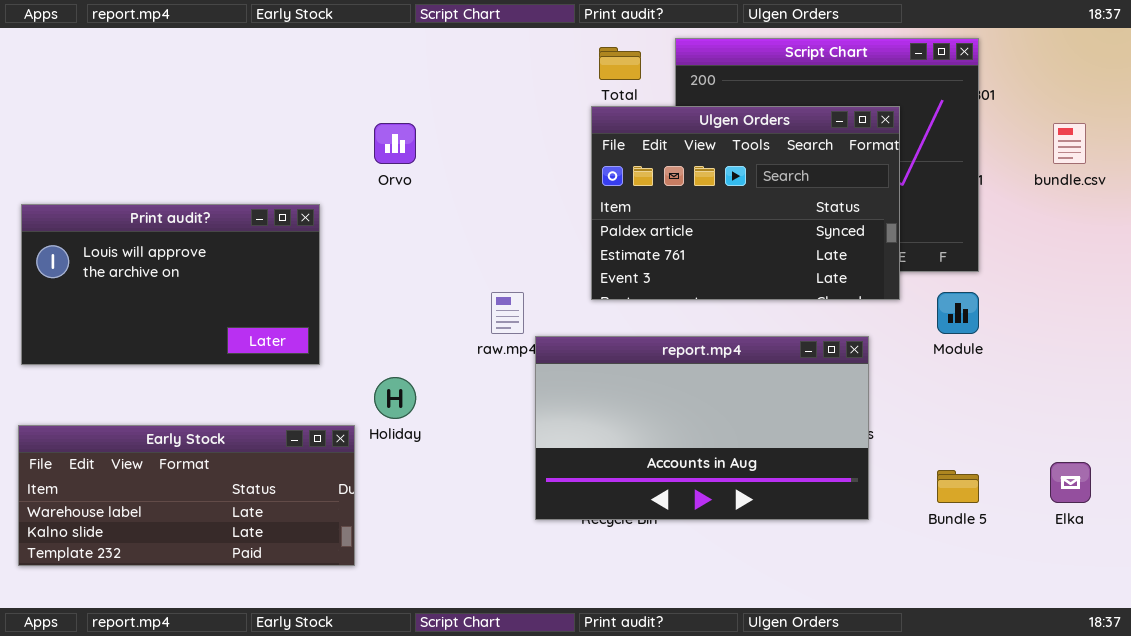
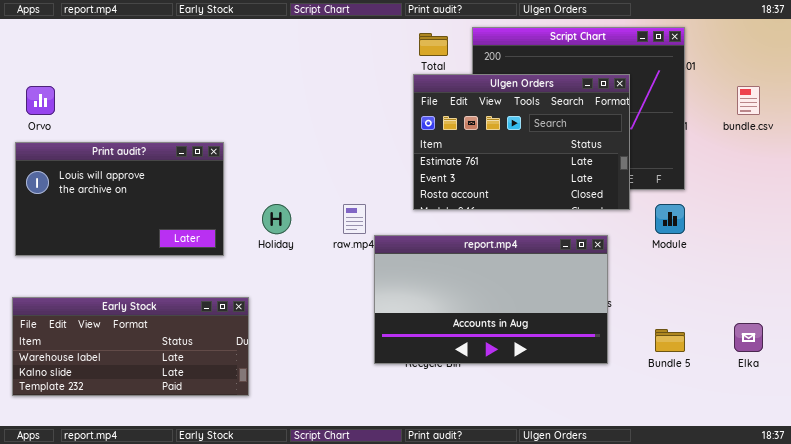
Ulgen Orders: [591,106,900,300] -> [413,74,630,210], scrolled down 1 row
Orvo: [374,123,416,164] -> [26,86,55,115], moved
Holiday: [374,377,416,419] -> [262,204,291,234], moved

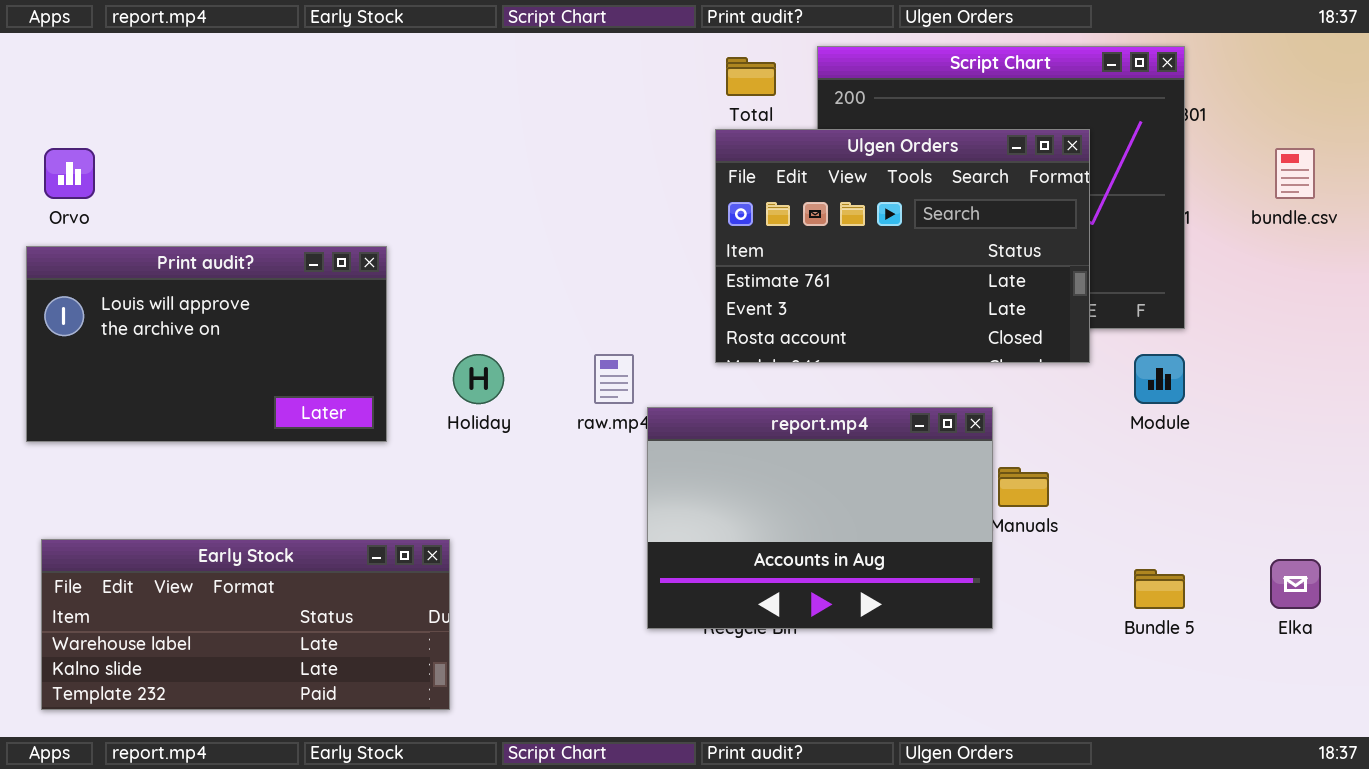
report.mp4: [374,235,608,364] -> [647,407,993,629], resized
Early Stock: [12,297,249,396] -> [41,539,450,710], moved

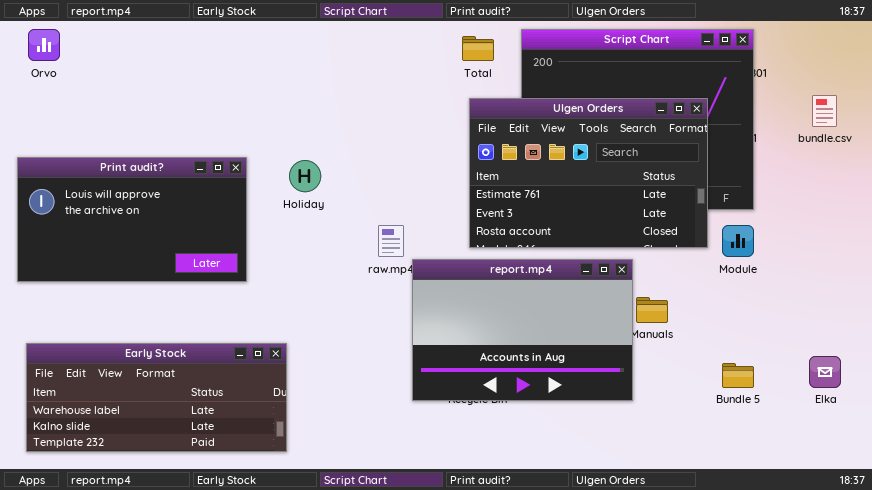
Ulgen Orders: [715,129,1090,363] -> [469,98,708,248], moved
Orvo: [44,148,95,199] -> [28,29,60,61], moved
Holiday: [453,354,504,404] -> [289,160,321,192], moved

